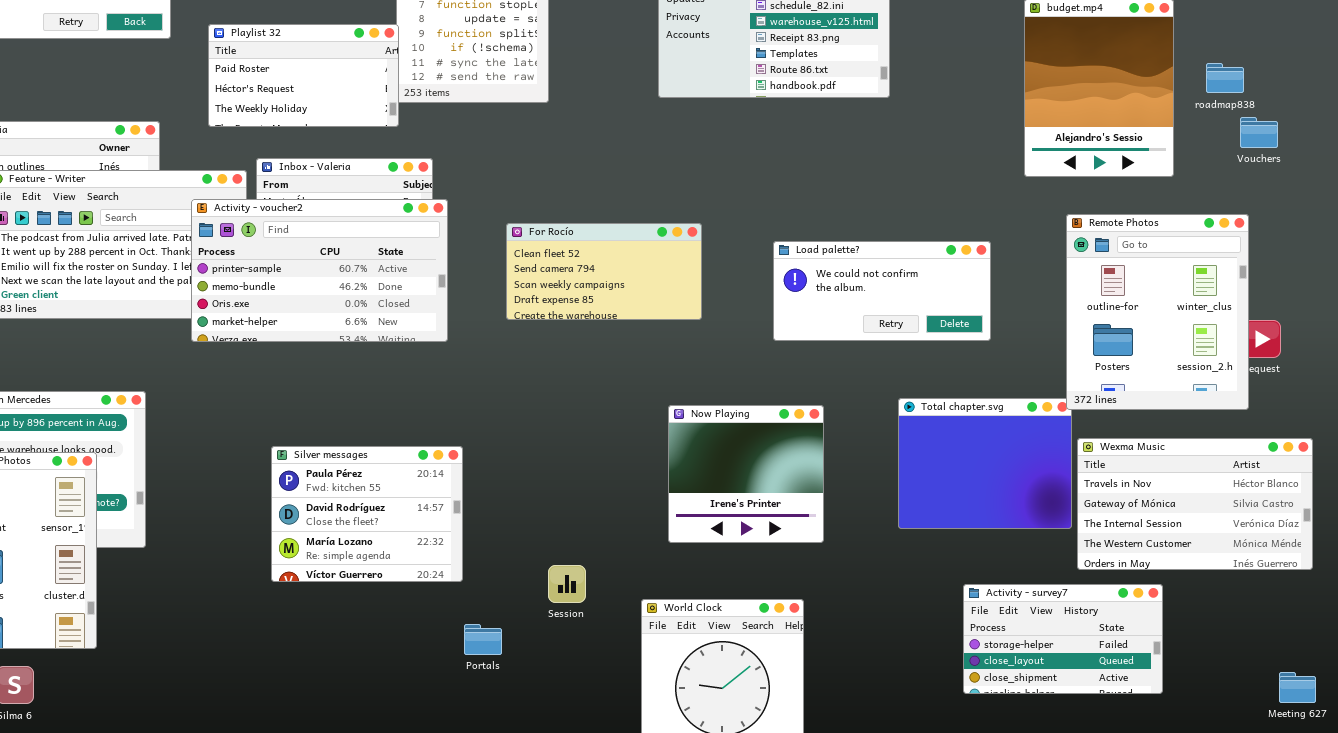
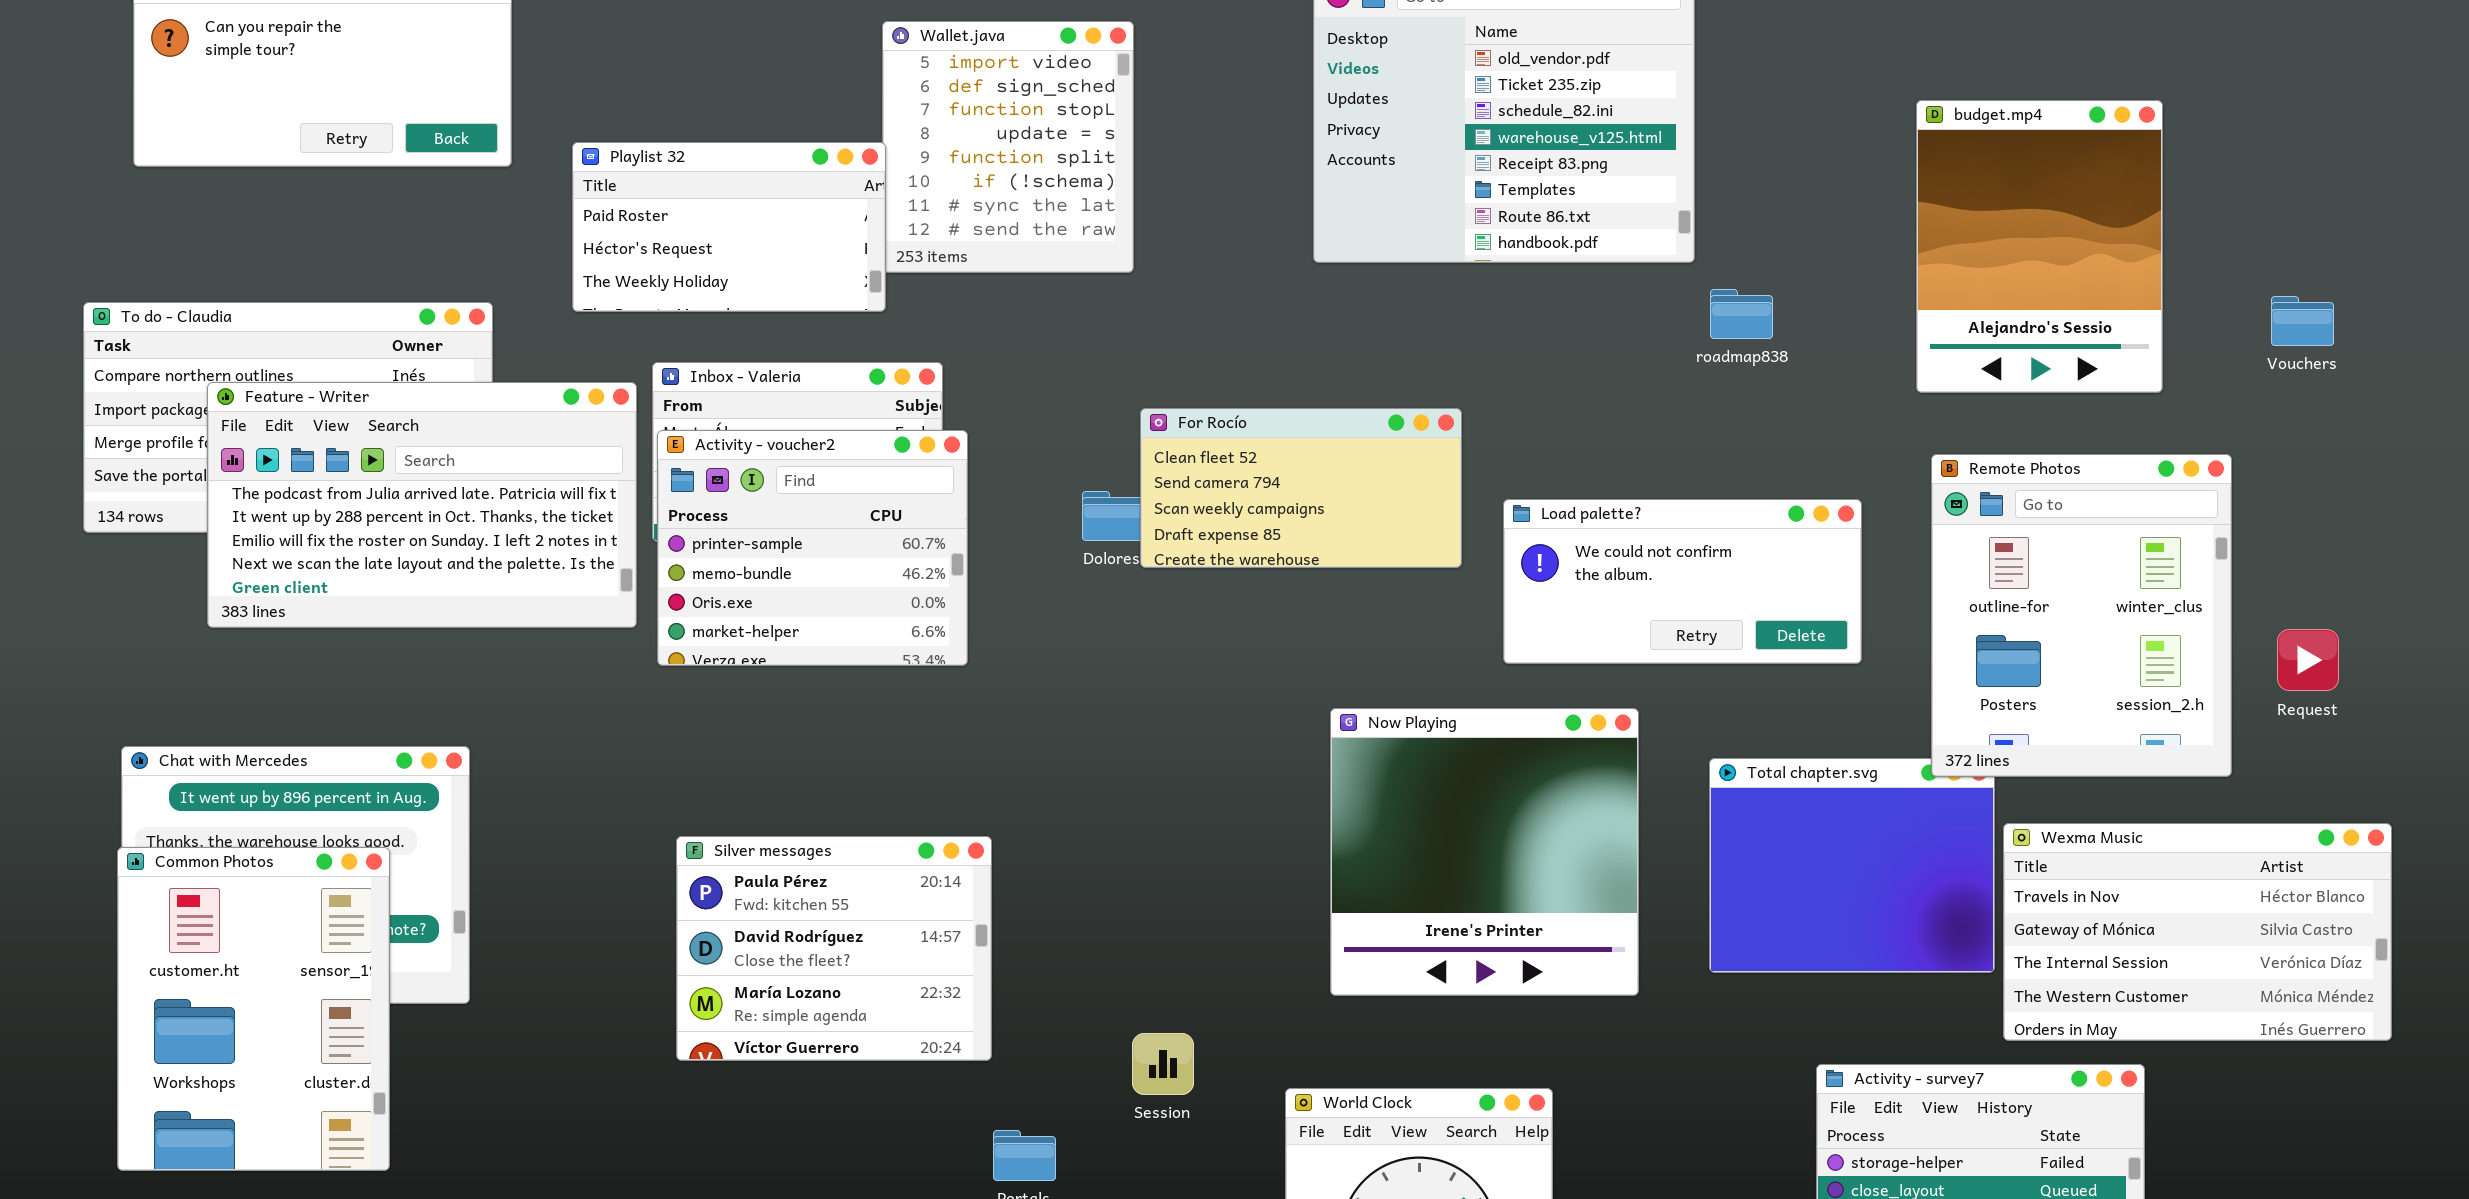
roadmap838: [1206,63,1244,93] -> [1710,289,1773,339], moved
Activity - voucher2: [191,199,448,342] -> [657,430,968,666], resized
Remote Photos: [1066,214,1249,410] -> [1931,454,2232,777], moved
For Rocío: [506,223,702,320] -> [1140,408,1462,568], moved
Now Playing: [668,405,824,543] -> [1330,708,1639,996], resized

